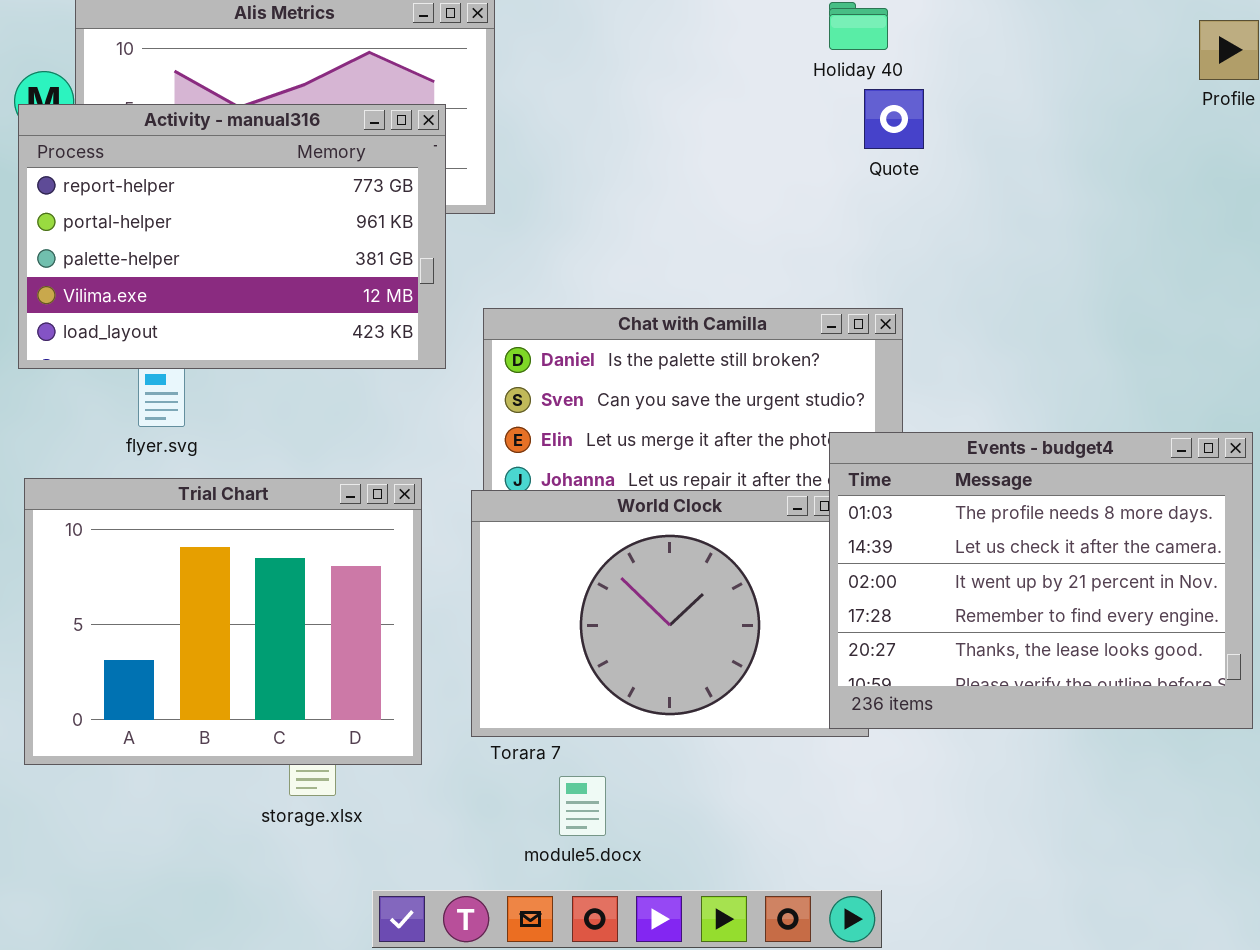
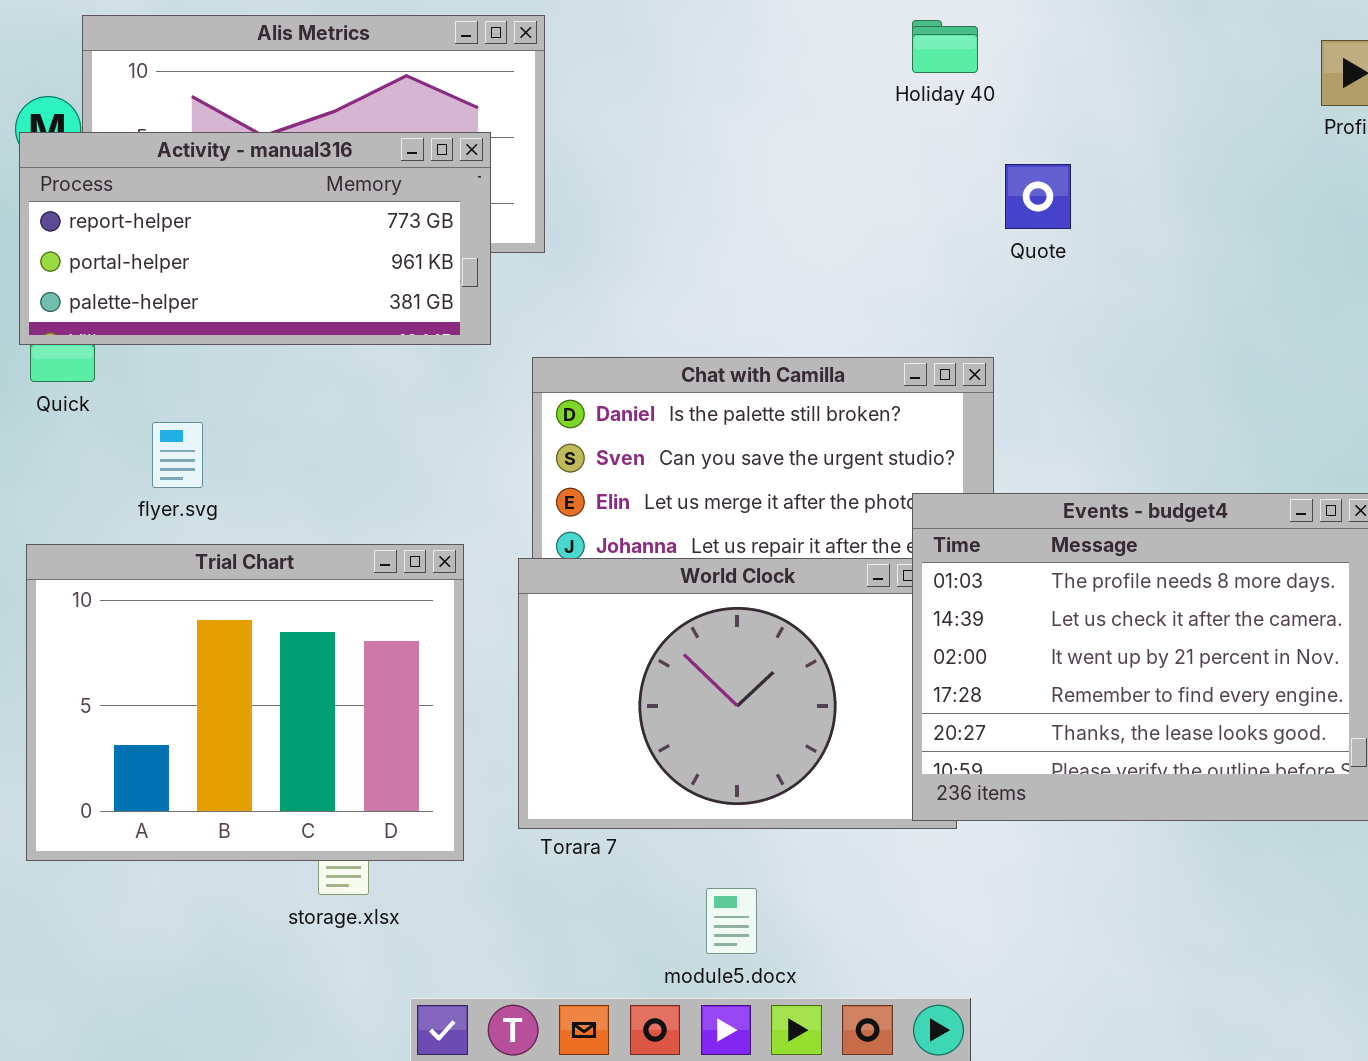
Quote: [864,89,924,149] -> [1005,164,1071,229], moved
Activity - manual316: [18,104,446,369] -> [19,132,491,345], resized
module5.docx: [559,776,606,836] -> [706,888,757,954], moved

